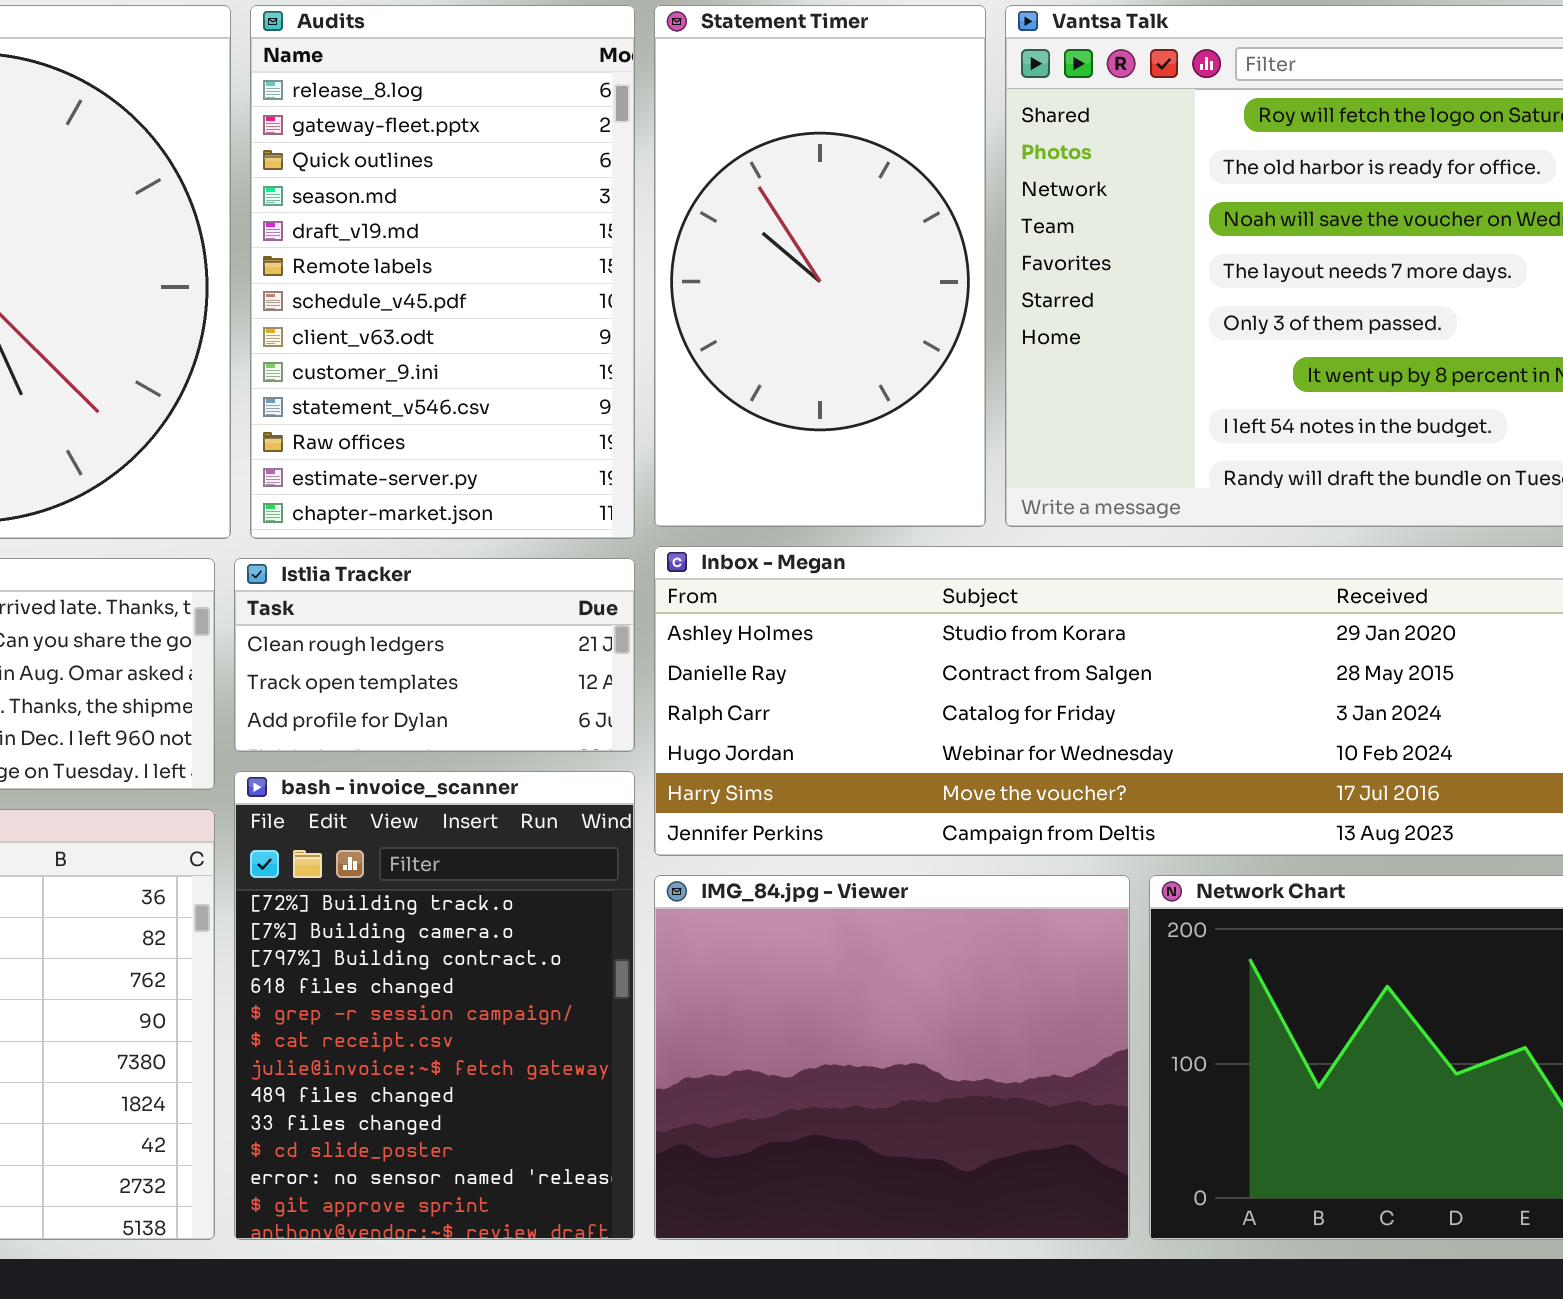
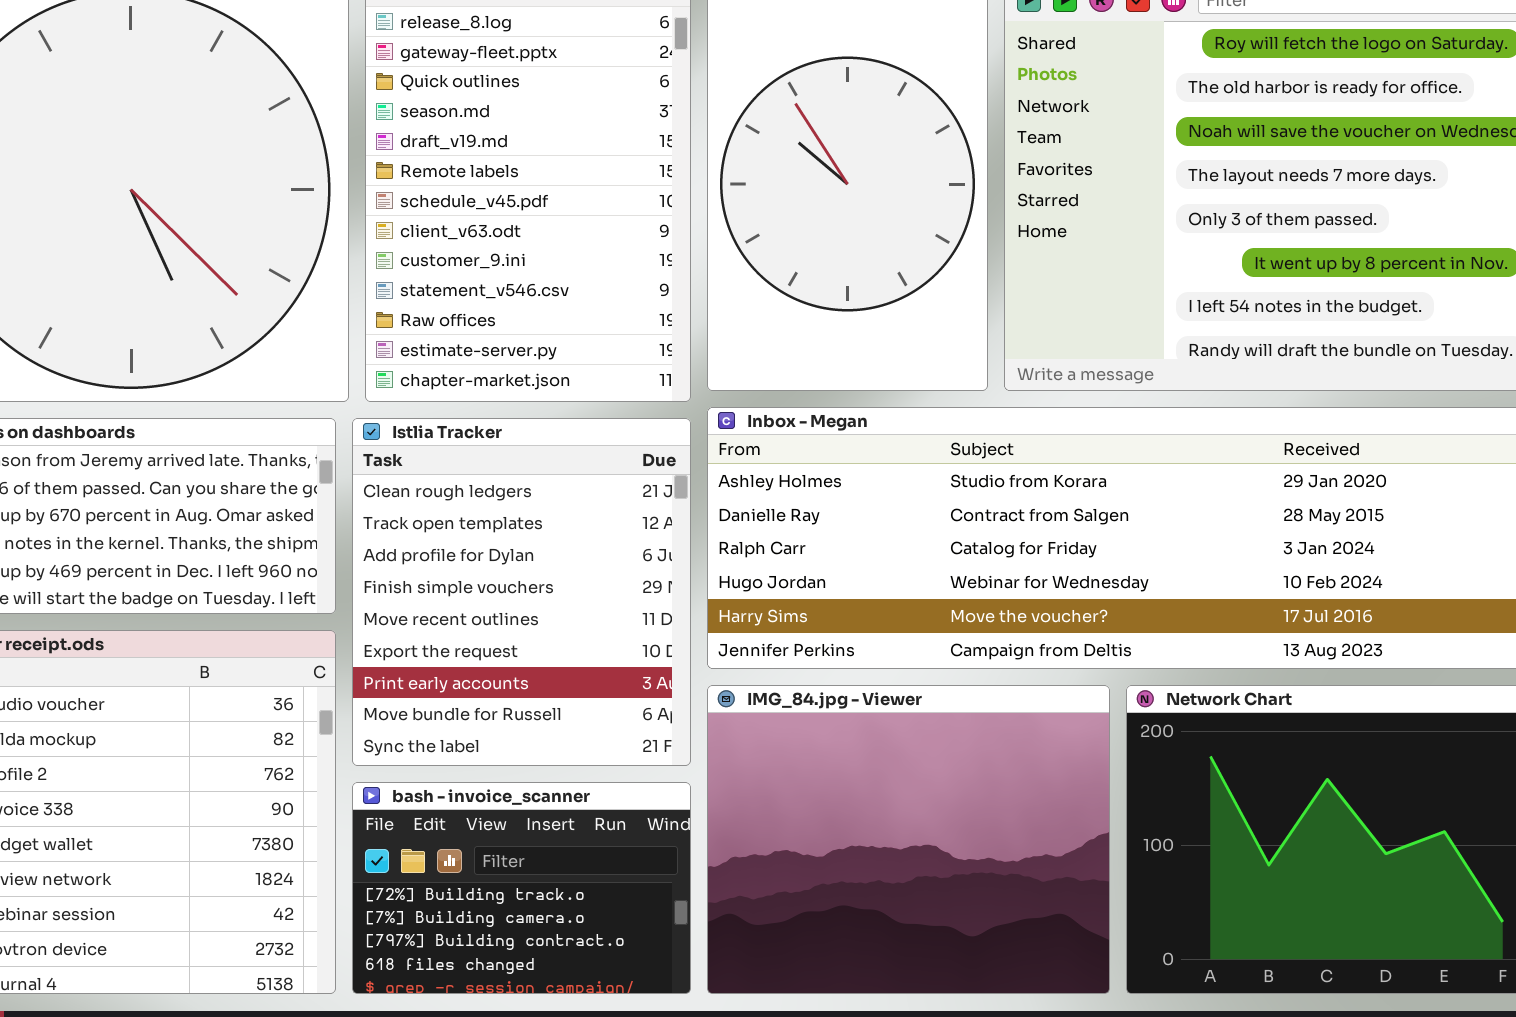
Istlia Tracker: [234,558,635,752] -> [352,418,691,766], resized
bash - invoice_scanner: [234,771,635,1240] -> [352,782,691,994], resized

